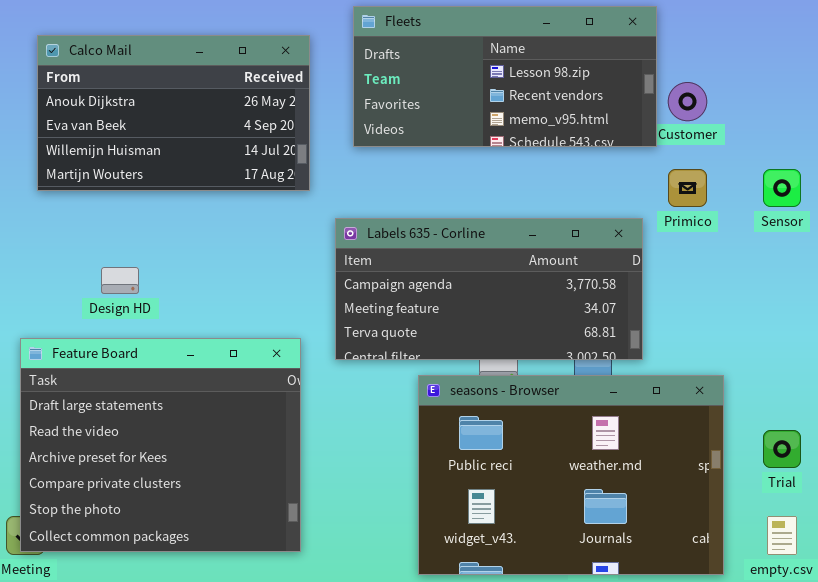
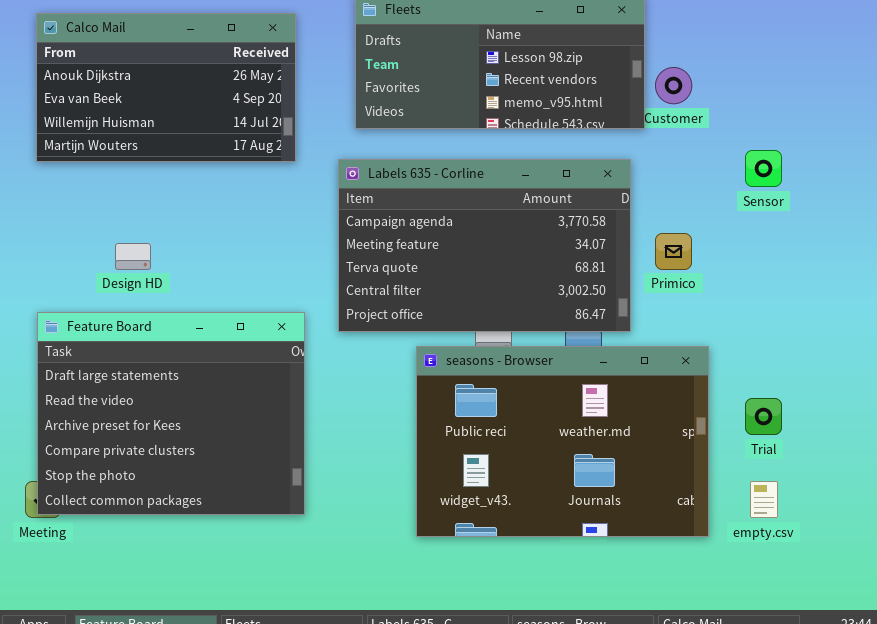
Calco Mail: [37,35,310,191] -> [36,13,296,162], moved
Primico: [668,169,707,207] -> [655,233,692,270], moved
Labels 635 - Corline: [335,218,643,360] -> [338,159,631,332], resized

